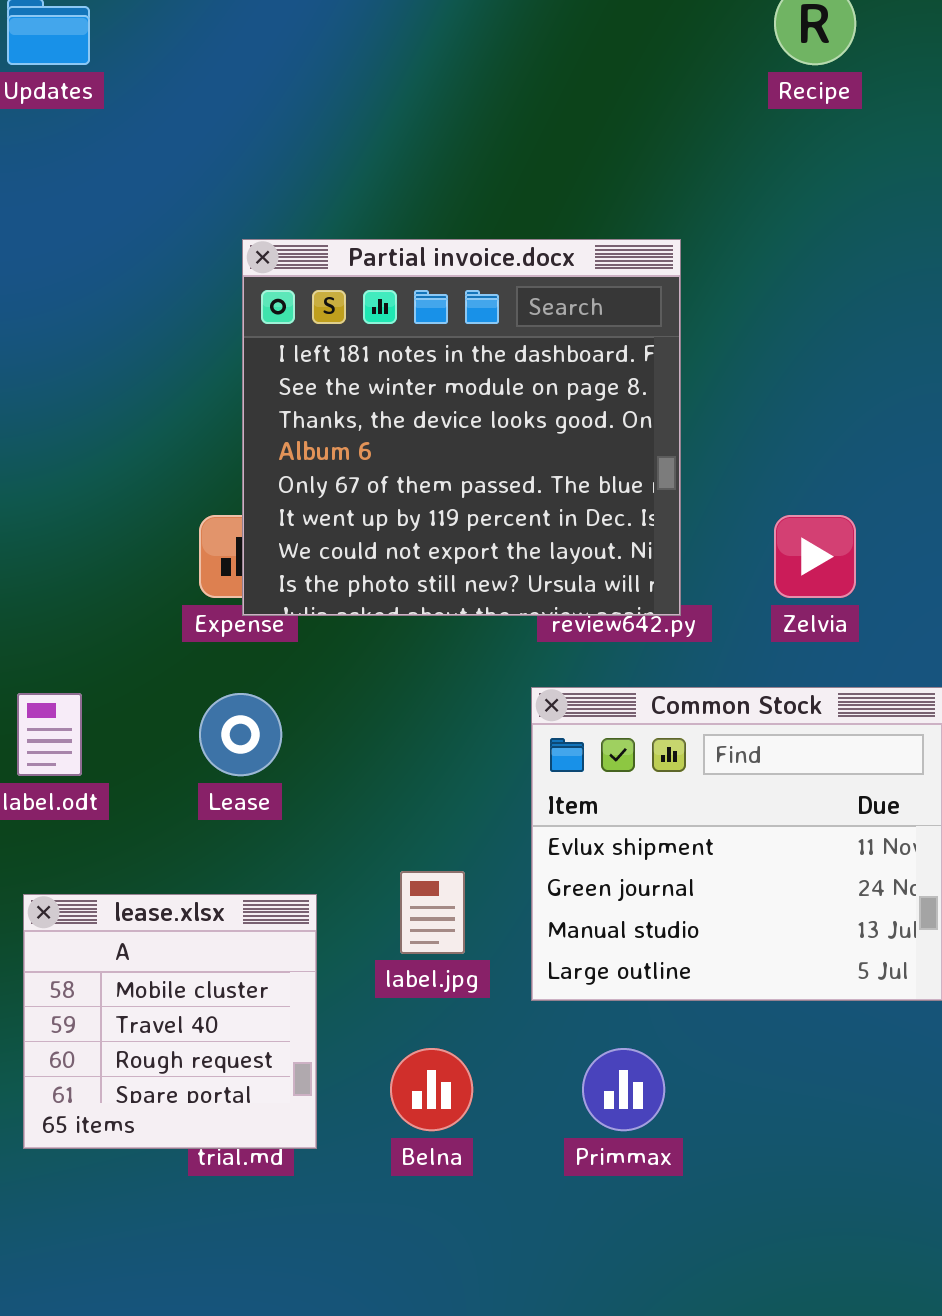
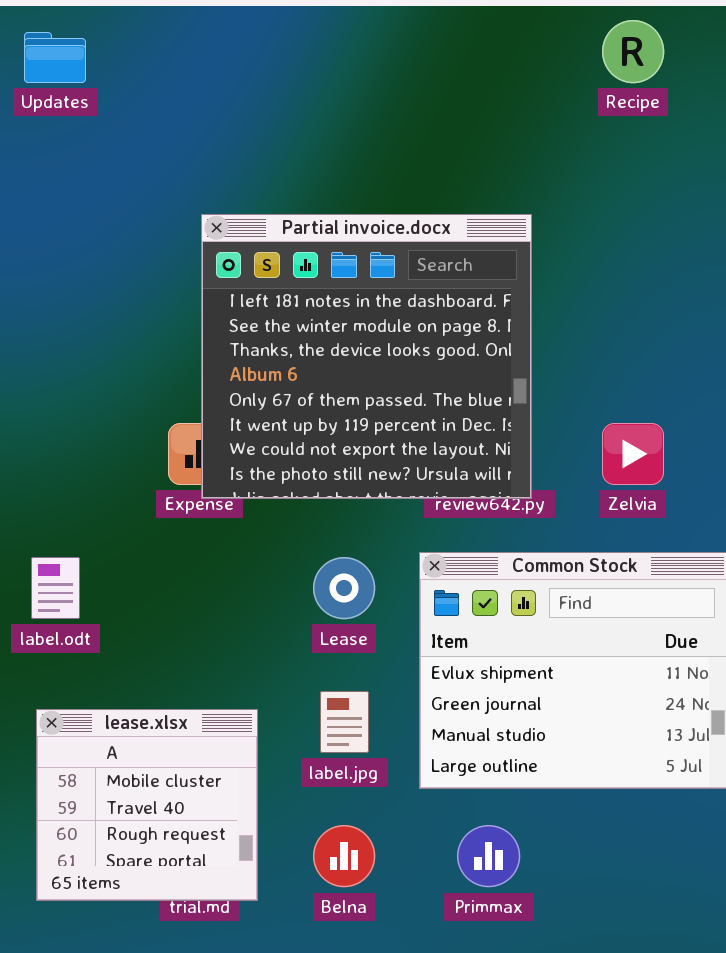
Lease: [199,693,282,776] -> [313,557,375,619], moved

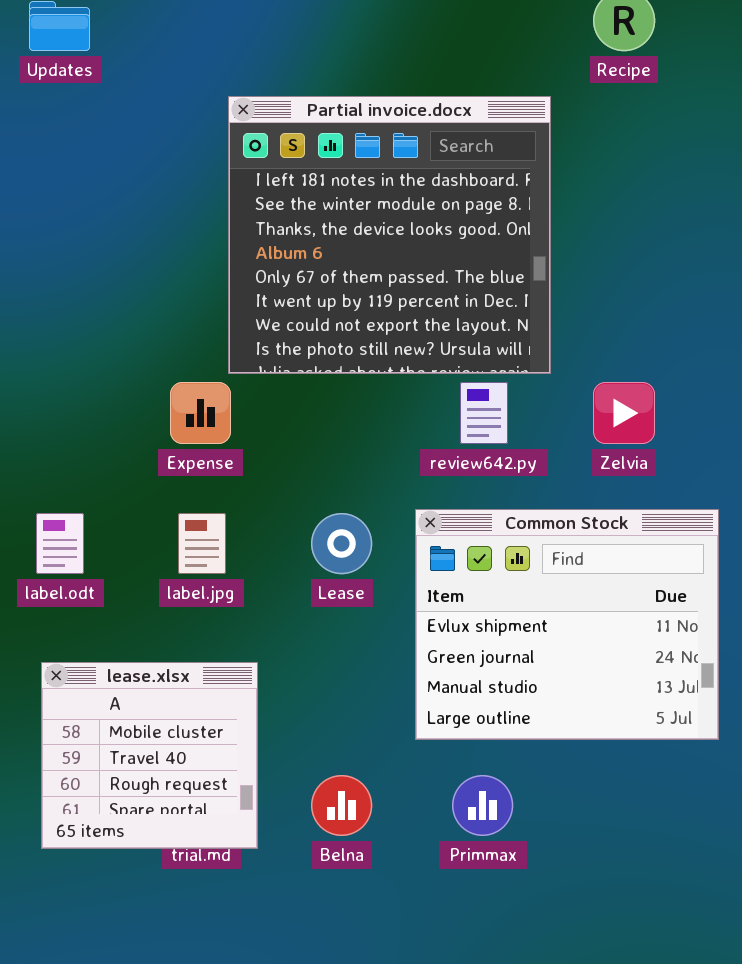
Partial invoice.docx: [201,214,532,499] -> [228,96,551,374], moved
label.jpg: [320,691,369,753] -> [178,513,226,574], moved

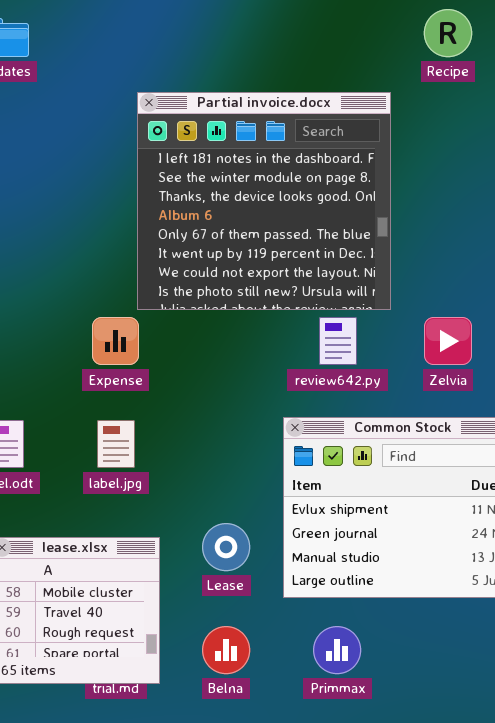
Lease: [311,513,372,574] -> [202,523,250,571], moved

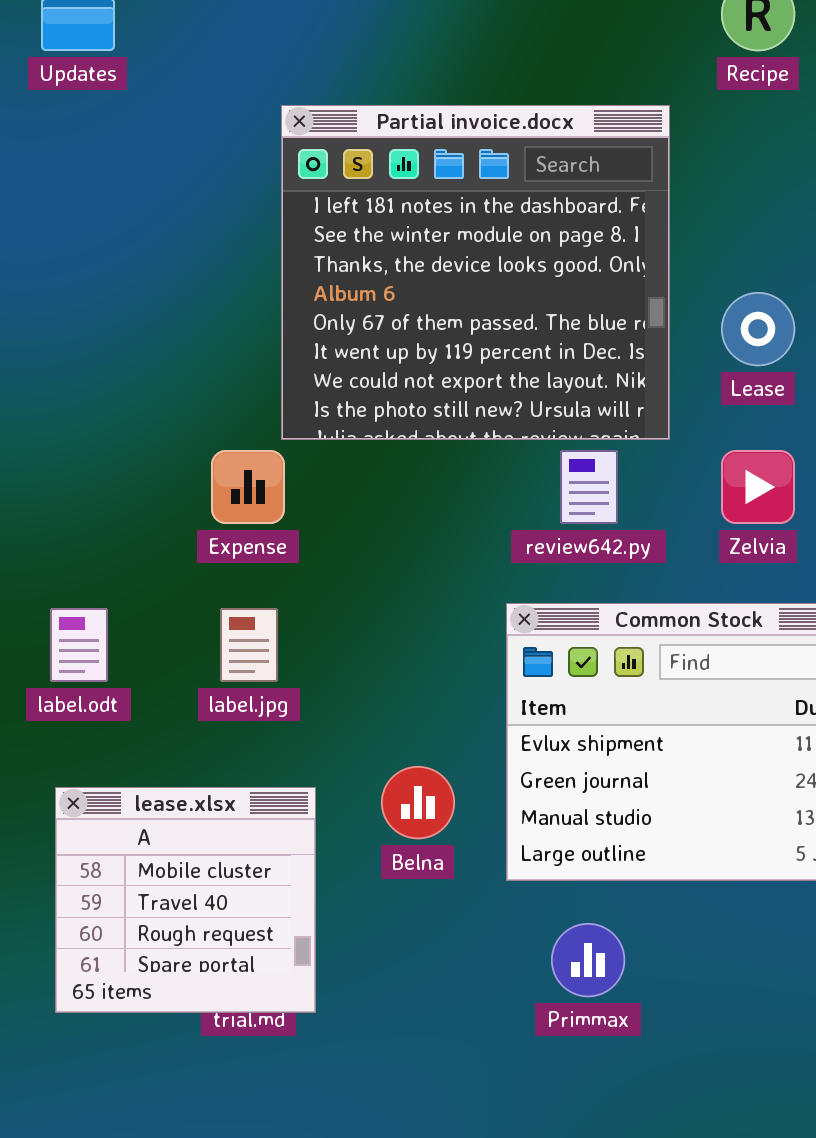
Lease: [202,523,250,571] -> [721,292,795,366], moved
Belna: [202,626,250,674] -> [381,766,455,839], moved

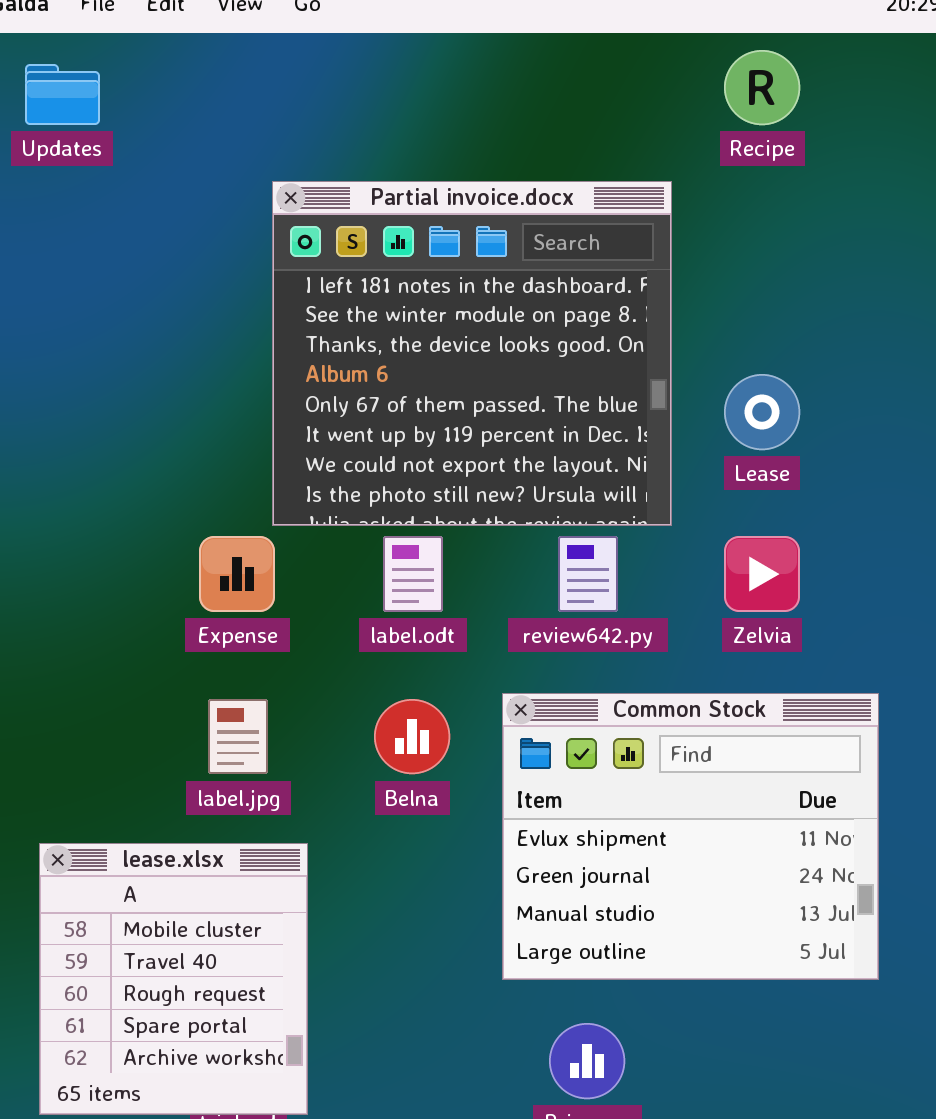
label.odt: [50,608,108,682] -> [383,536,443,612], moved
Belna: [381,766,455,839] -> [374,699,450,774], moved
lease.xlsx: [55,787,316,1013] -> [39,843,308,1115], resized

